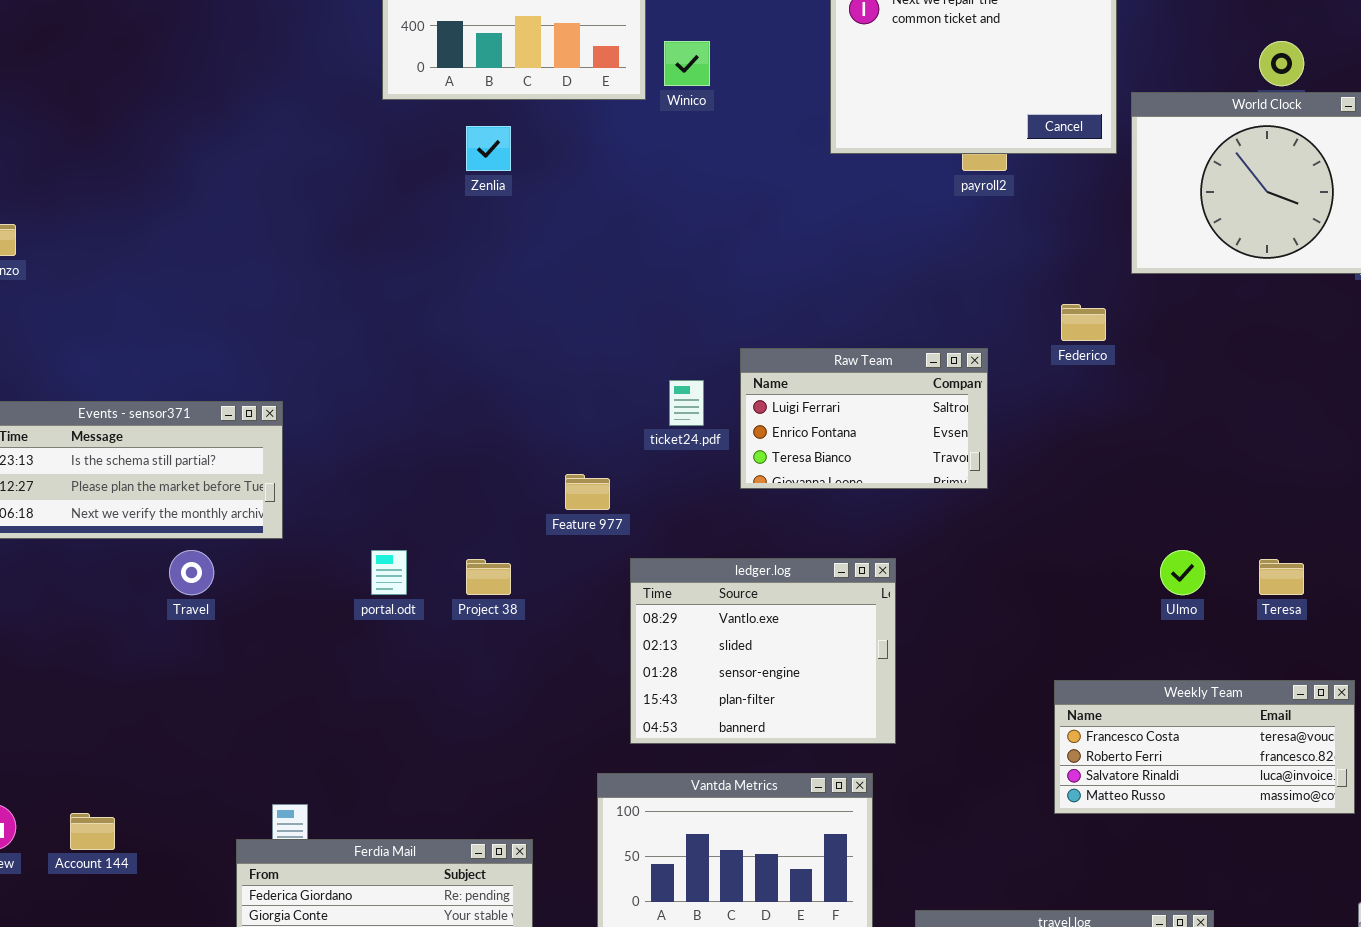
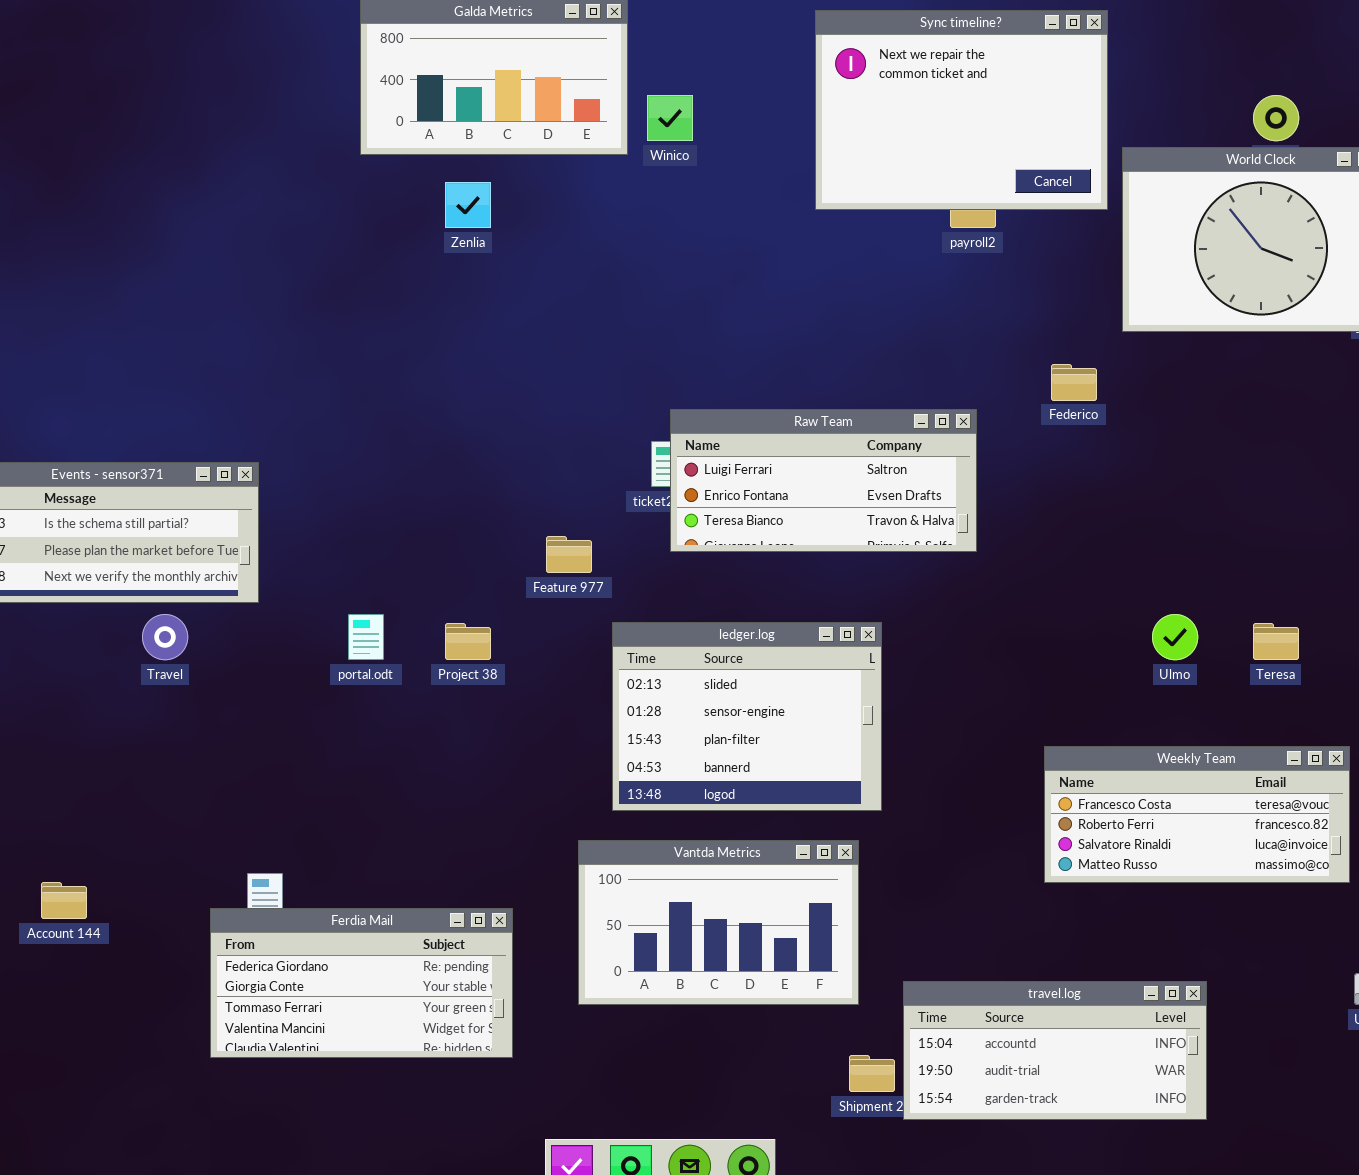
Raw Team: [740,348,988,489] -> [670,409,977,552], resized
ledger.log: [630,558,896,744] -> [612,622,882,811], scrolled down 1 row

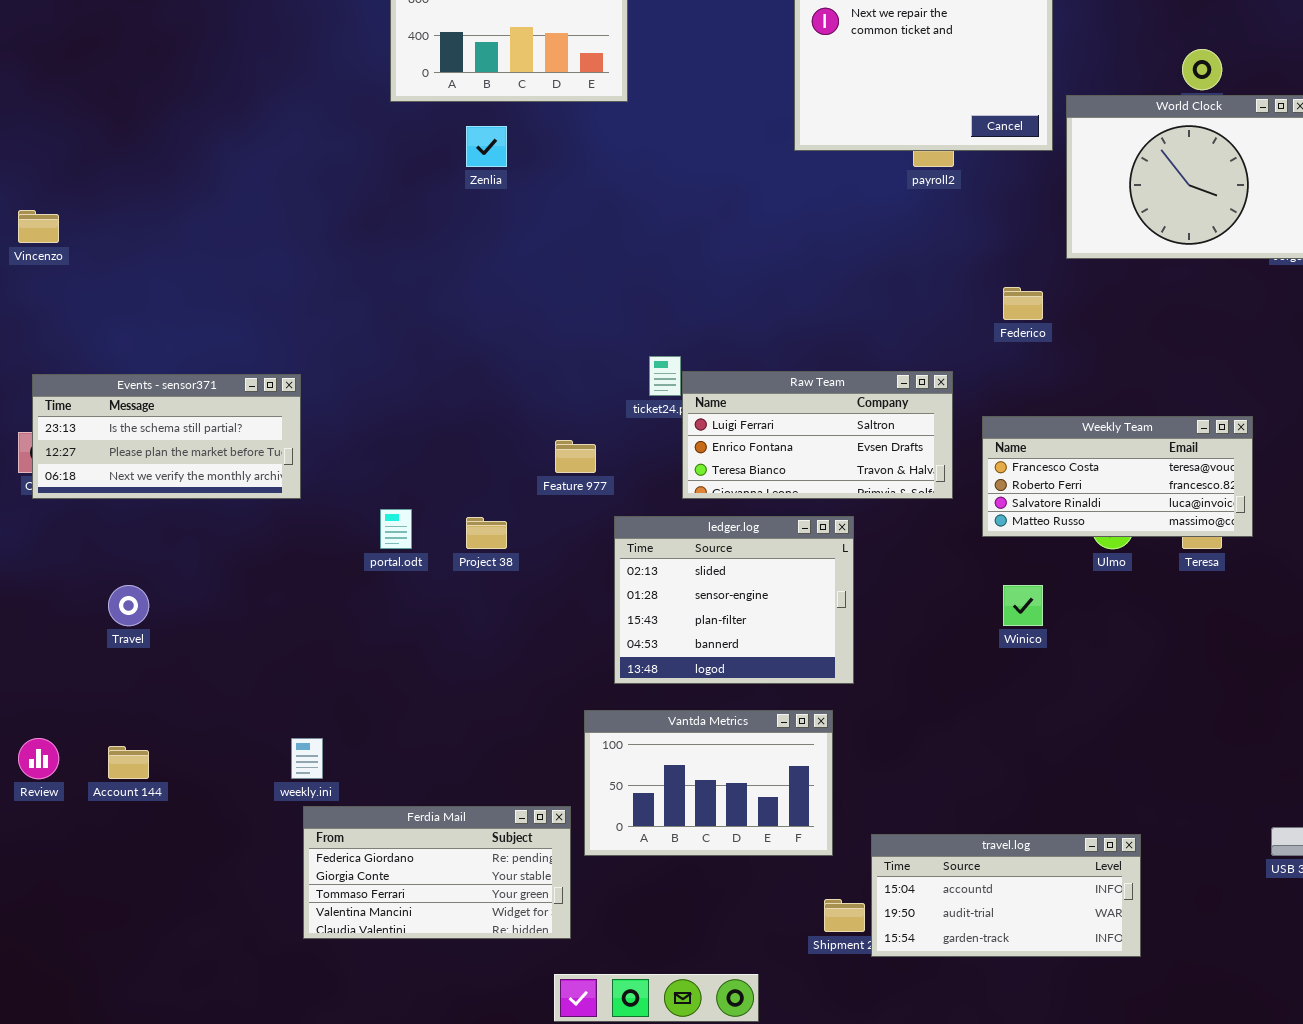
Winico: [647,95,693,141] -> [1003,585,1043,626], moved
Raw Team: [670,409,977,552] -> [682,371,953,499], moved
Travel: [142,614,188,660] -> [108,585,149,626], moved
Weekly Team: [1044,746,1350,883] -> [982,416,1253,537], moved
Ferdia Mail: [210,908,513,1058] -> [303,806,571,939], moved

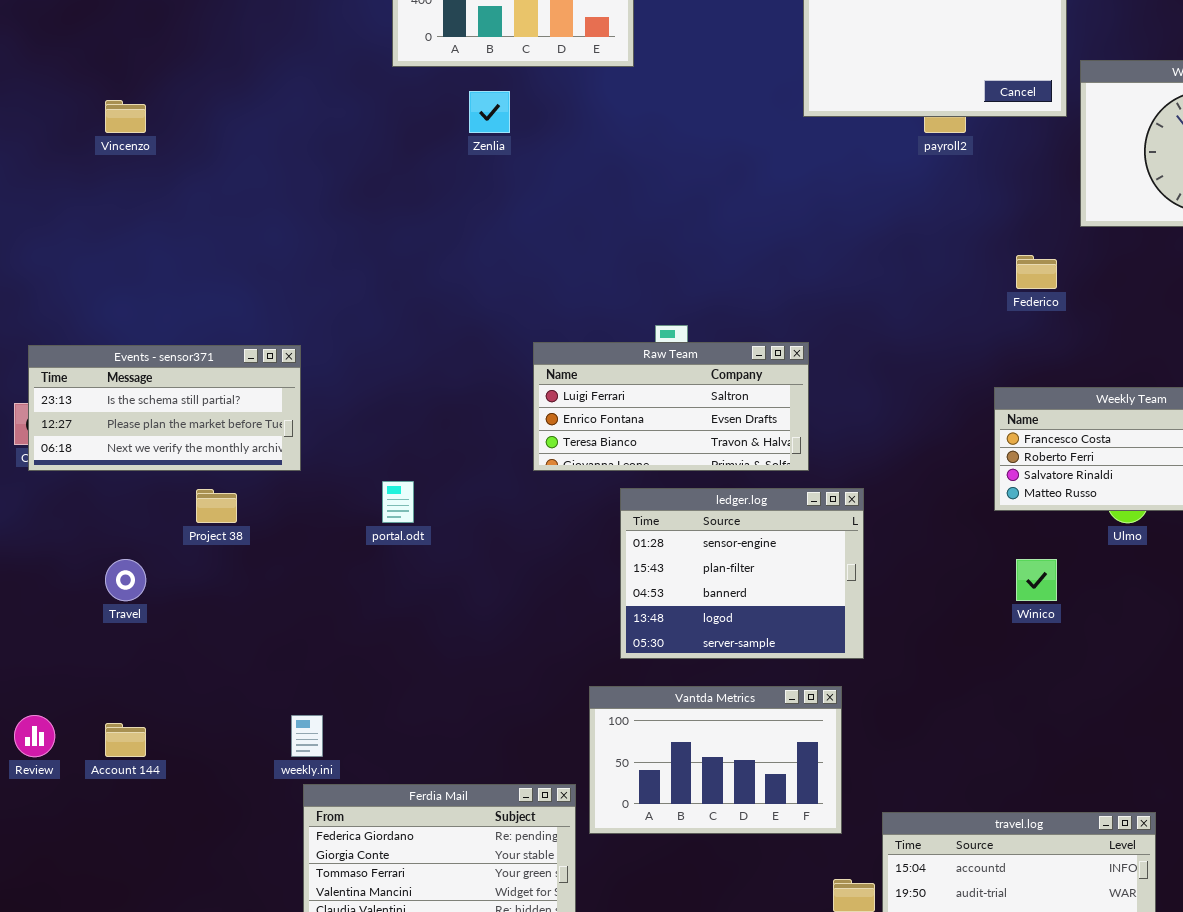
Vincenzo: [18,210,59,243] -> [105,100,146,133], moved
Raw Team: [682,371,953,499] -> [533,342,809,471], moved
ledger.log: [614,516,854,684] -> [620,488,864,659], scrolled down 1 row
Project 38: [466,517,507,549] -> [196,489,237,523], moved

